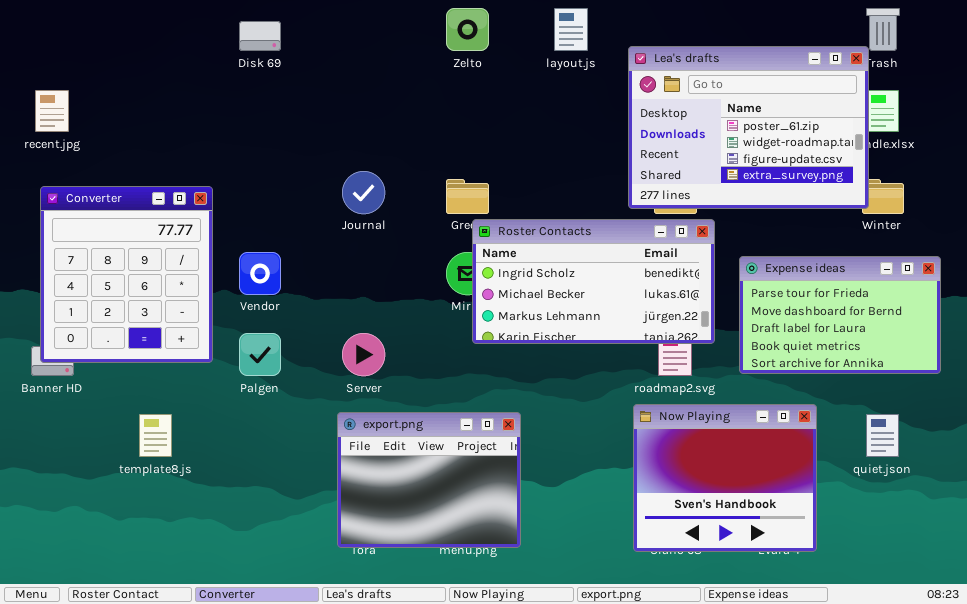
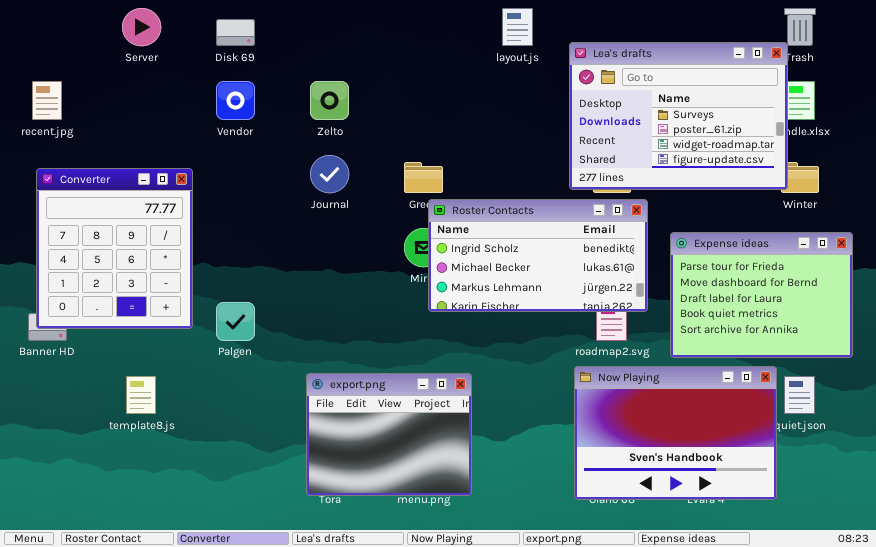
Zelto: [446,8,489,51] -> [310,81,349,120], moved
Lea's drafts: [628,46,869,209] -> [569,42,788,190], scrolled up 1 row
Vendor: [239,252,281,295] -> [216,81,255,120], moved
Expense ideas: [739,256,941,374] -> [670,232,853,358], resized
Server: [342,333,385,376] -> [122,8,161,46], moved
Now Playing: [633,404,817,552] -> [574,366,777,500], resized

